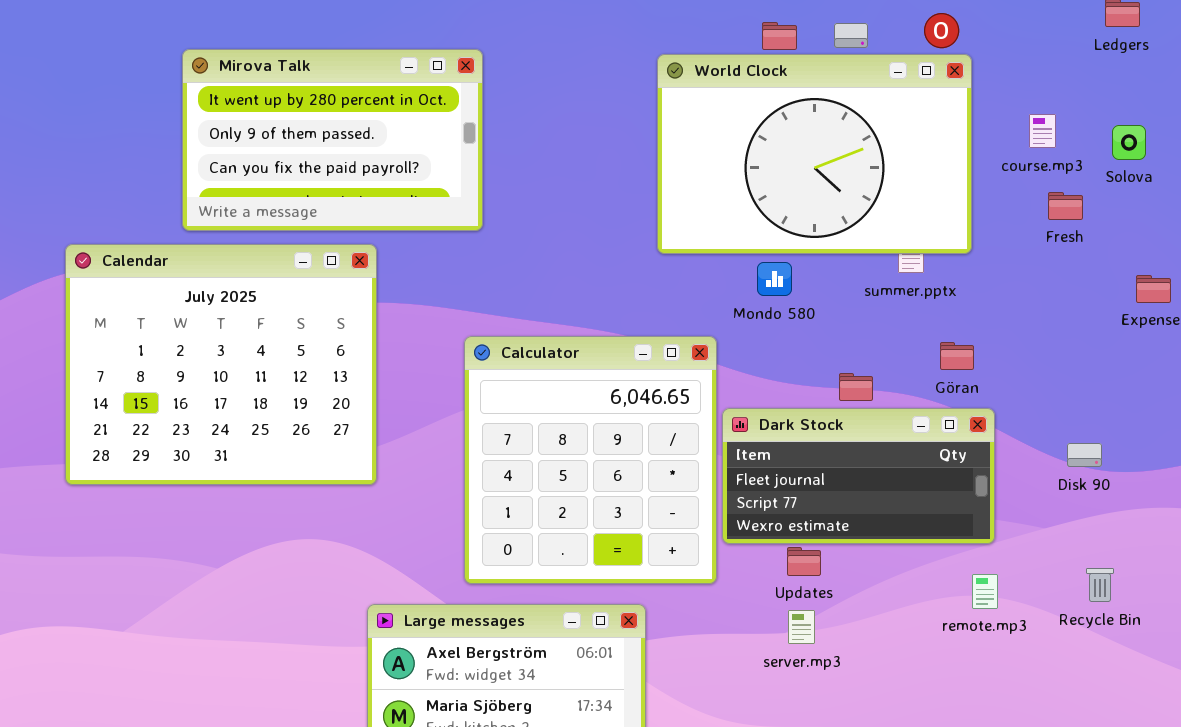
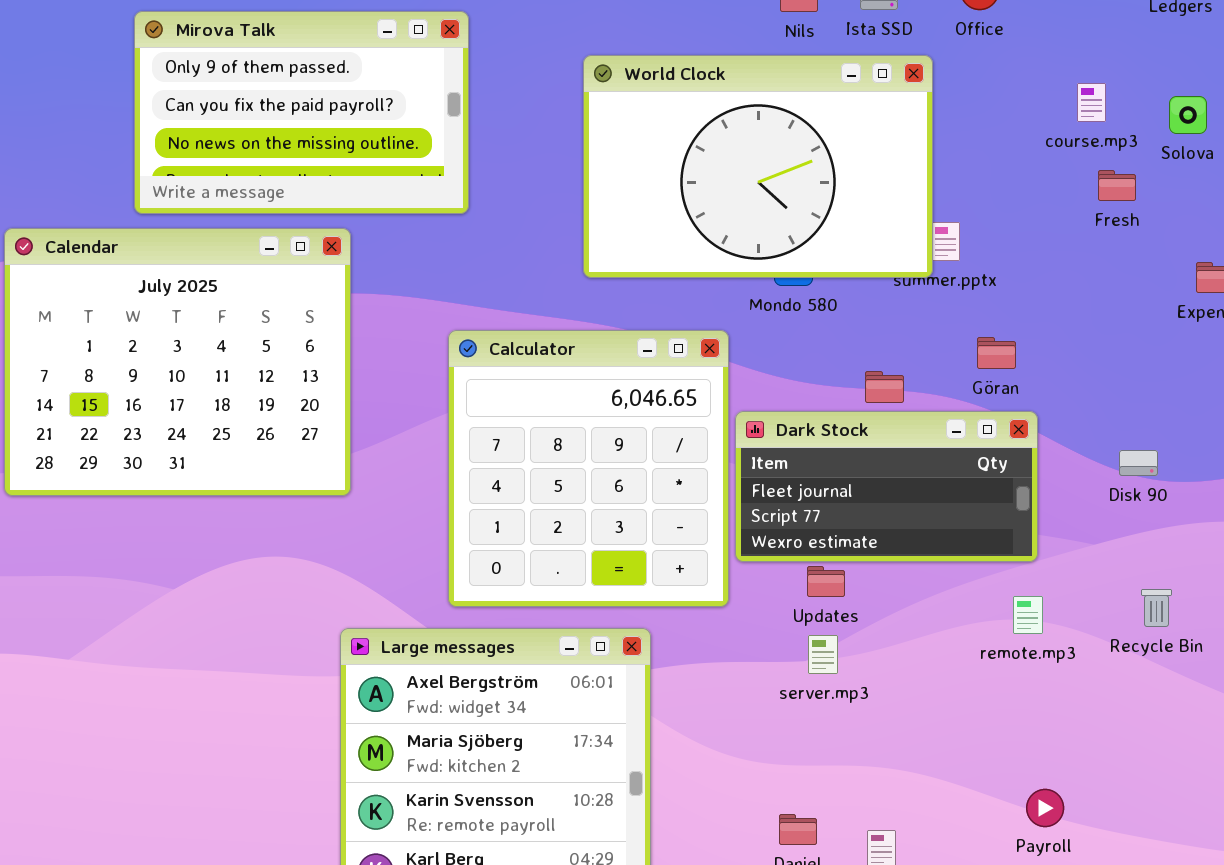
Mirova Talk: [182,49,483,231] -> [134,11,469,214], scrolled down 1 row
World Clock: [657,54,972,254] -> [583,55,933,278], moved

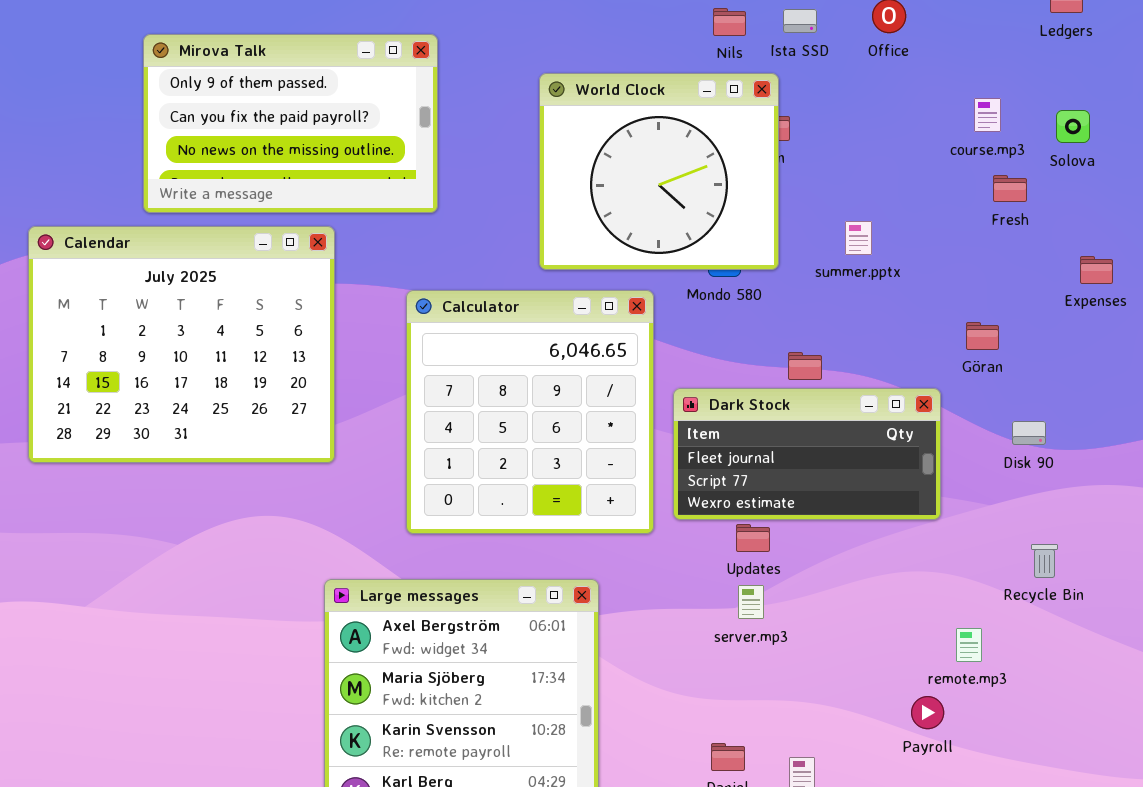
World Clock: [583,55,933,278] -> [539,73,779,270], resized
Calculator: [448,330,729,607] -> [406,290,654,534], moved
Göran: [977,337,1016,369] -> [966,322,999,350], moved
remote.mp3: [1013,596,1043,634] -> [956,628,982,662], moved
Payroll: [1026,789,1064,827] -> [911,696,944,729], moved

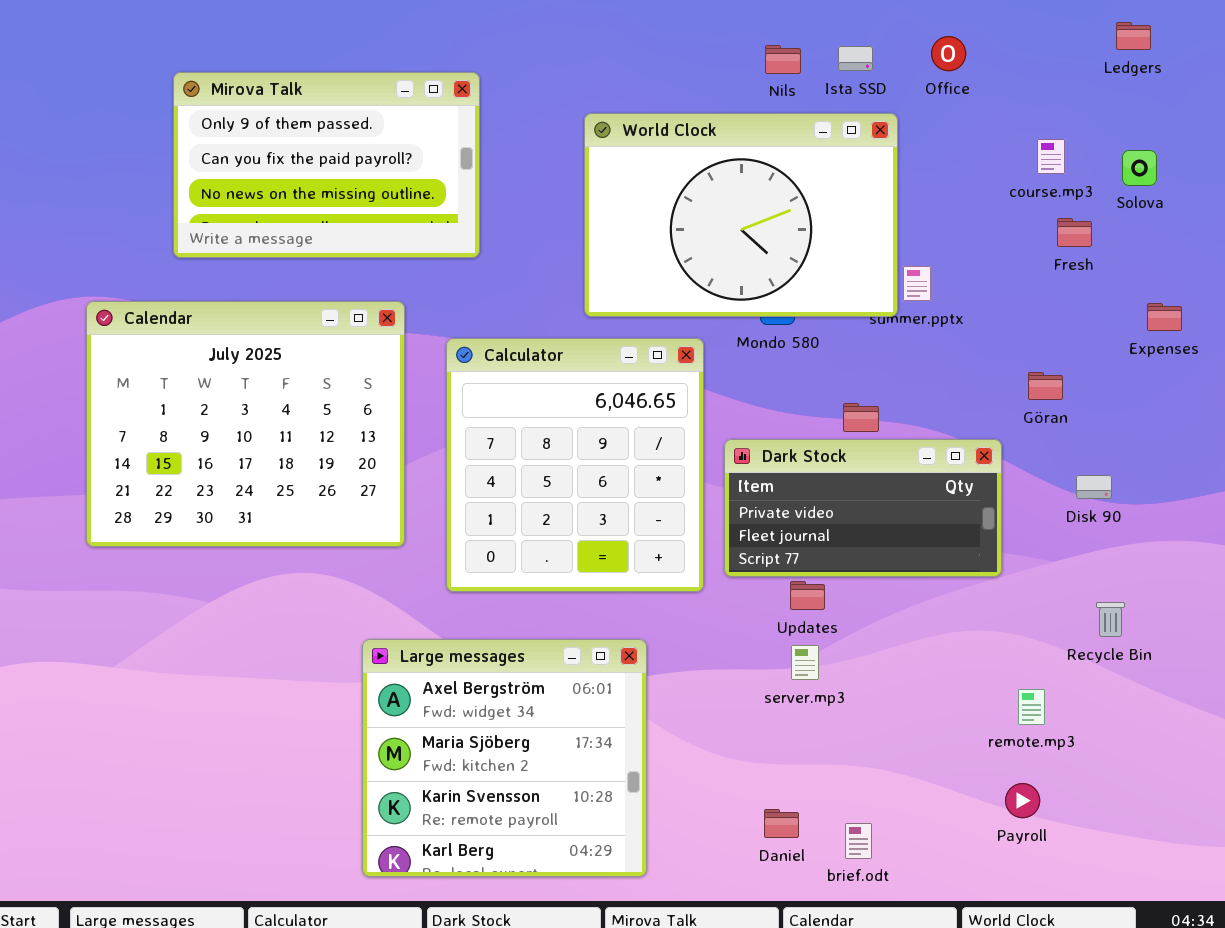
World Clock: [539,73,779,270] -> [584,113,898,317], resized
Calendar: [28,226,335,463] -> [86,301,405,547], moved
Dark Stock: [673,388,941,520] -> [724,439,1002,577], scrolled up 1 row
Payroll: [911,696,944,729] -> [1005,783,1040,818], moved

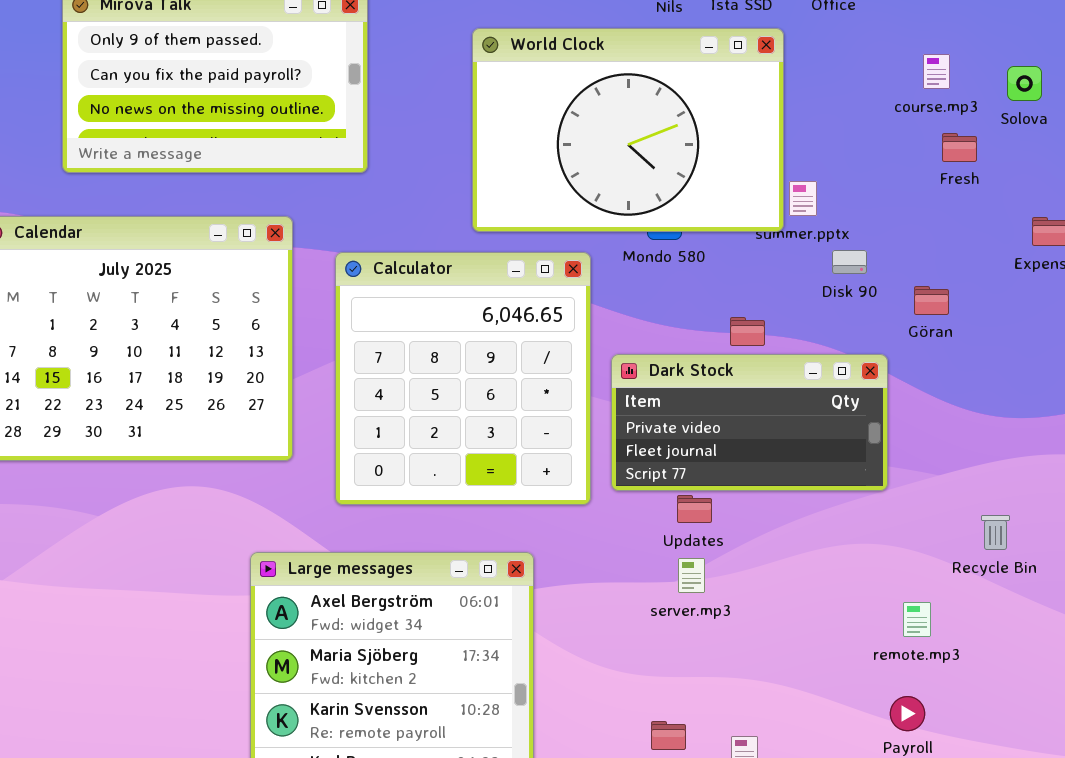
Disk 90: [1076,475,1112,499] -> [832,250,867,274], moved

